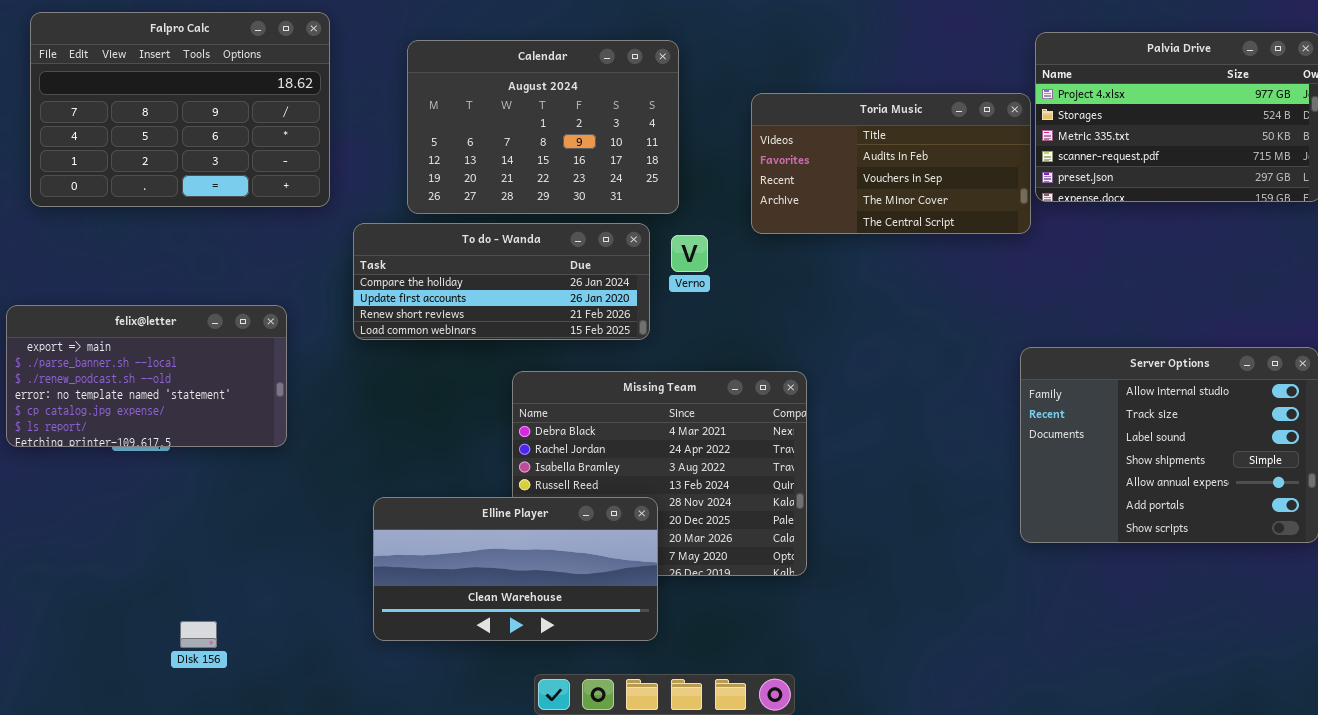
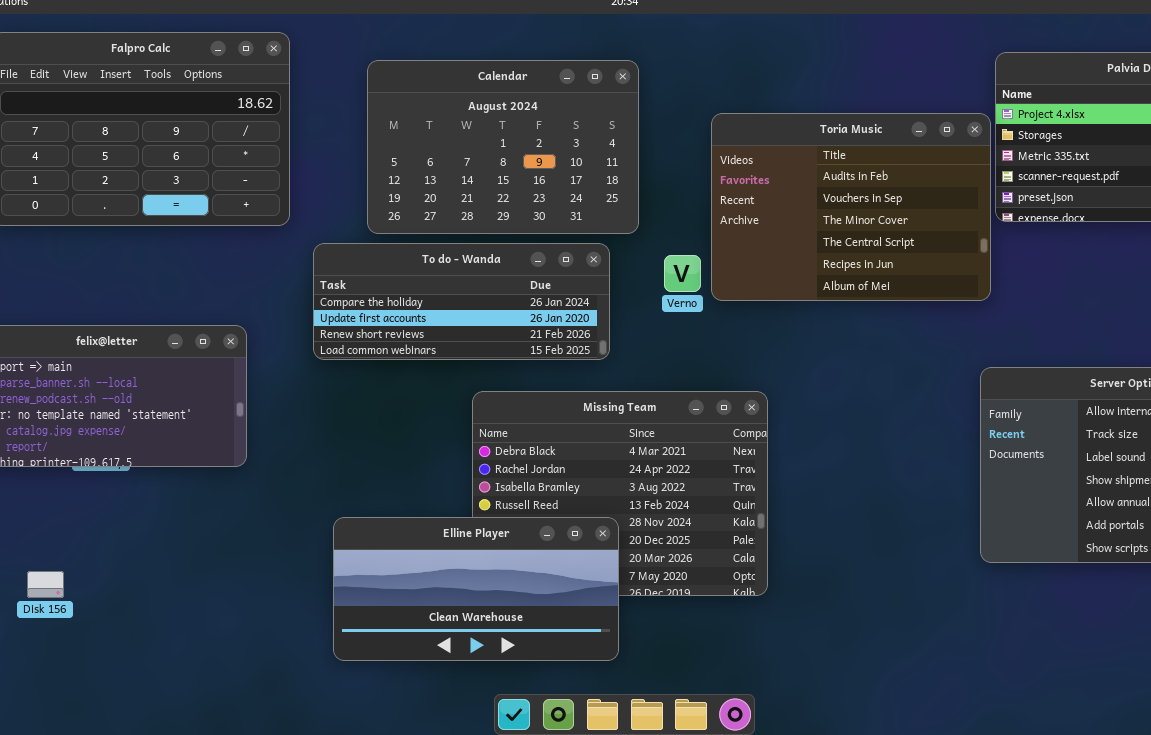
Toria Music: [751,93,1031,234] -> [711,113,991,301], resized
Verno: [671,235,708,272] -> [664,255,701,292], moved
Disk 156: [180,621,217,648] -> [27,571,64,598], moved

